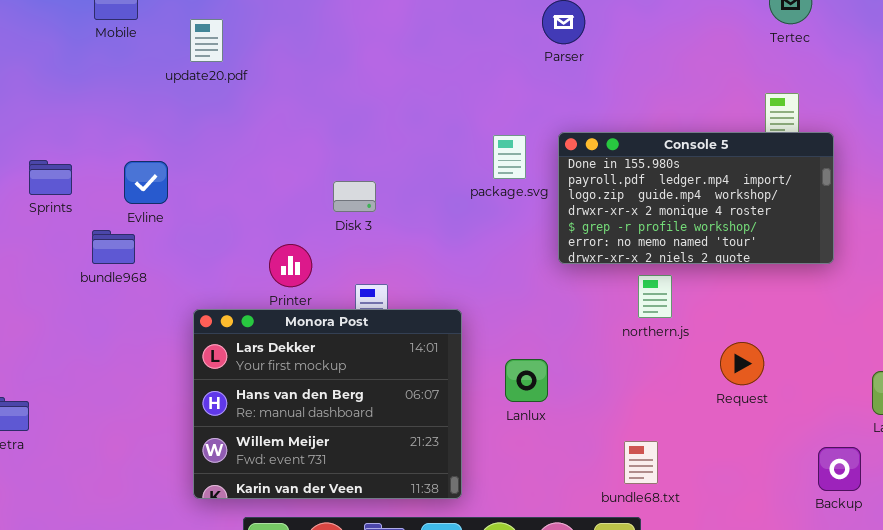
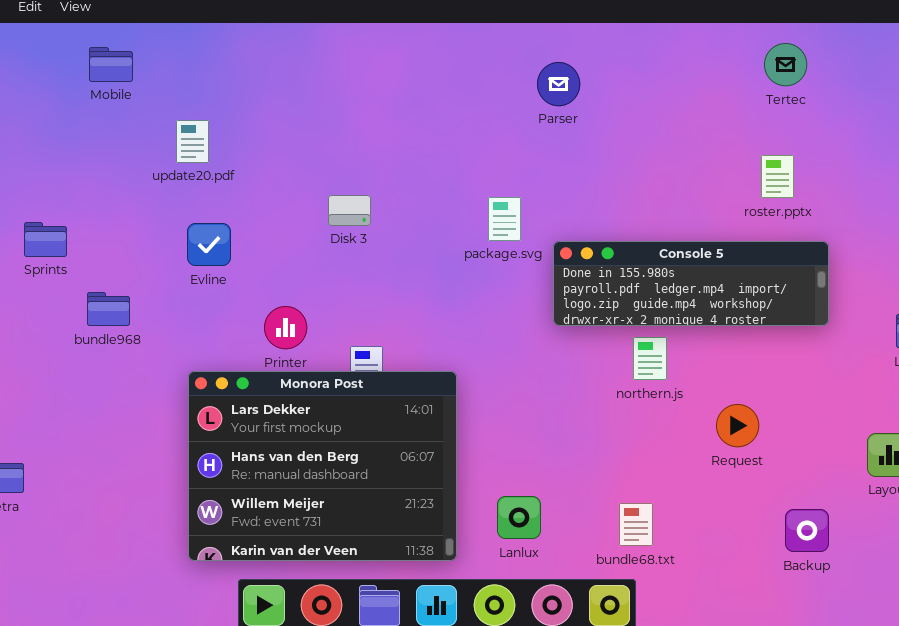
update20.pdf: [190,19,223,62] -> [176,120,209,163], moved
Console 5: [558,132,834,264] -> [553,241,829,326], resized
Evline: [124,161,168,204] -> [187,223,231,266], moved
Disk 3: [333,181,376,212] -> [328,195,371,226], moved
Lanlux: [505,359,548,402] -> [497,496,541,539], moved
Backup: [818,447,861,491] -> [785,509,829,552], moved

